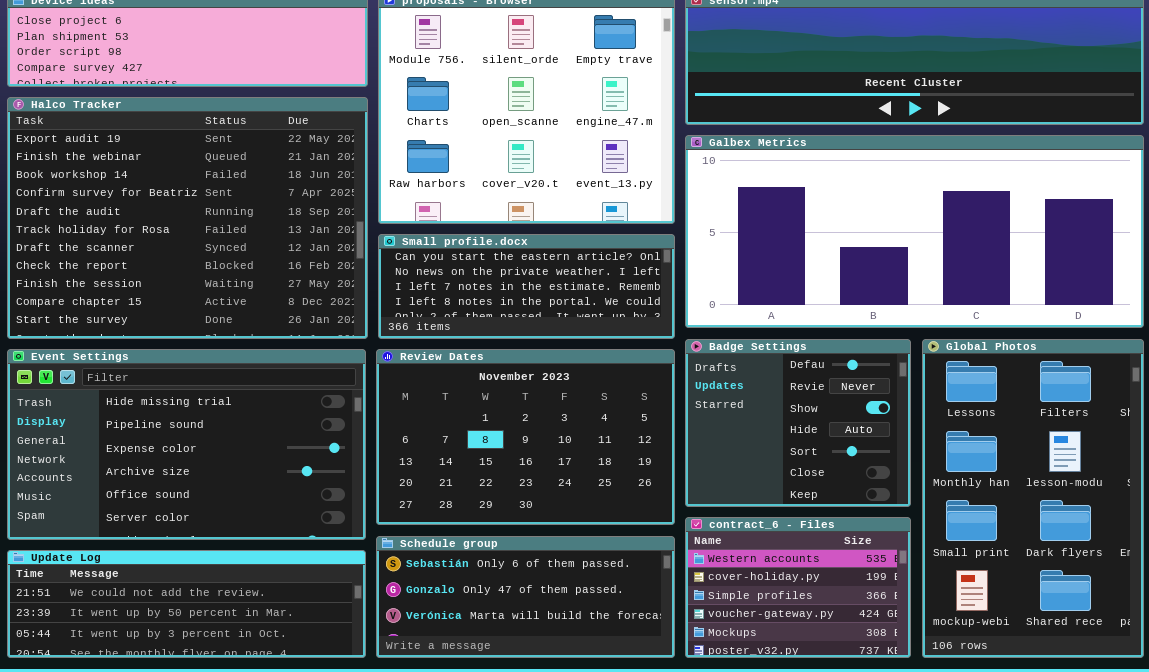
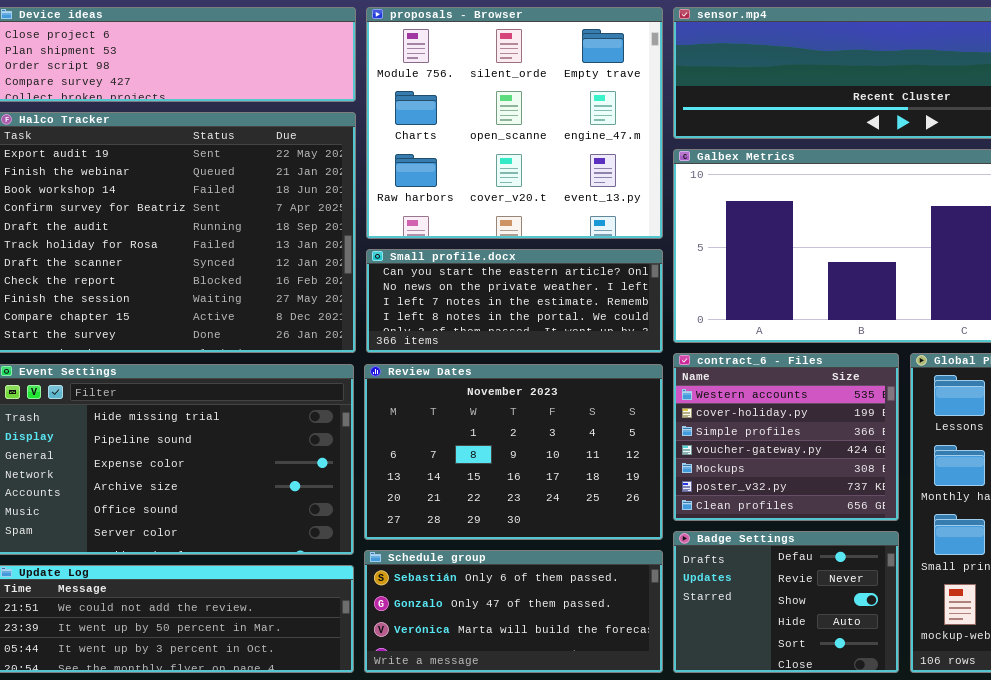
Badge Settings: [685,339,911,507] -> [673,531,899,673], moved, resized
contract_6 - Files: [685,517,911,658] -> [673,353,899,521], moved, resized

